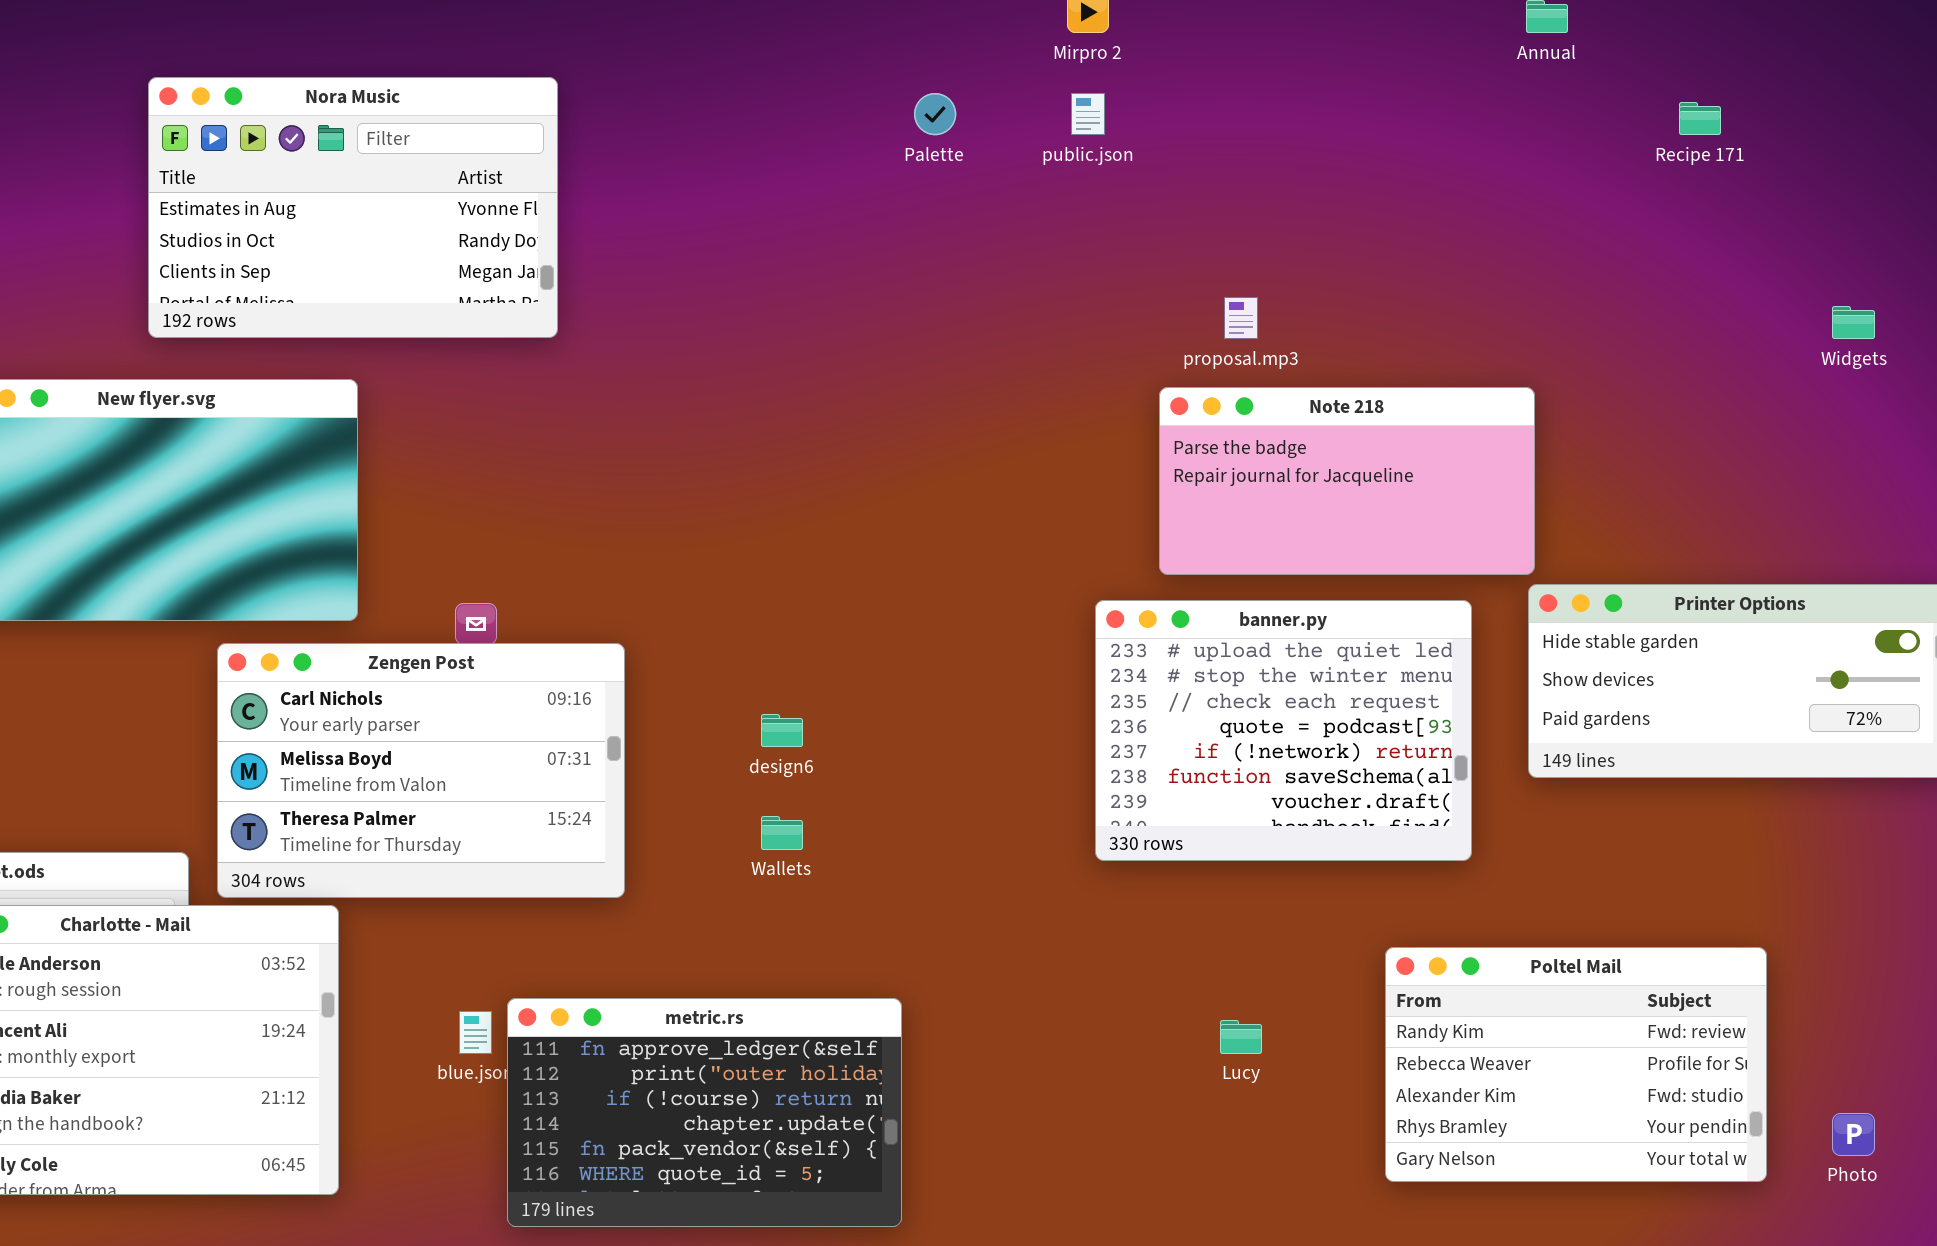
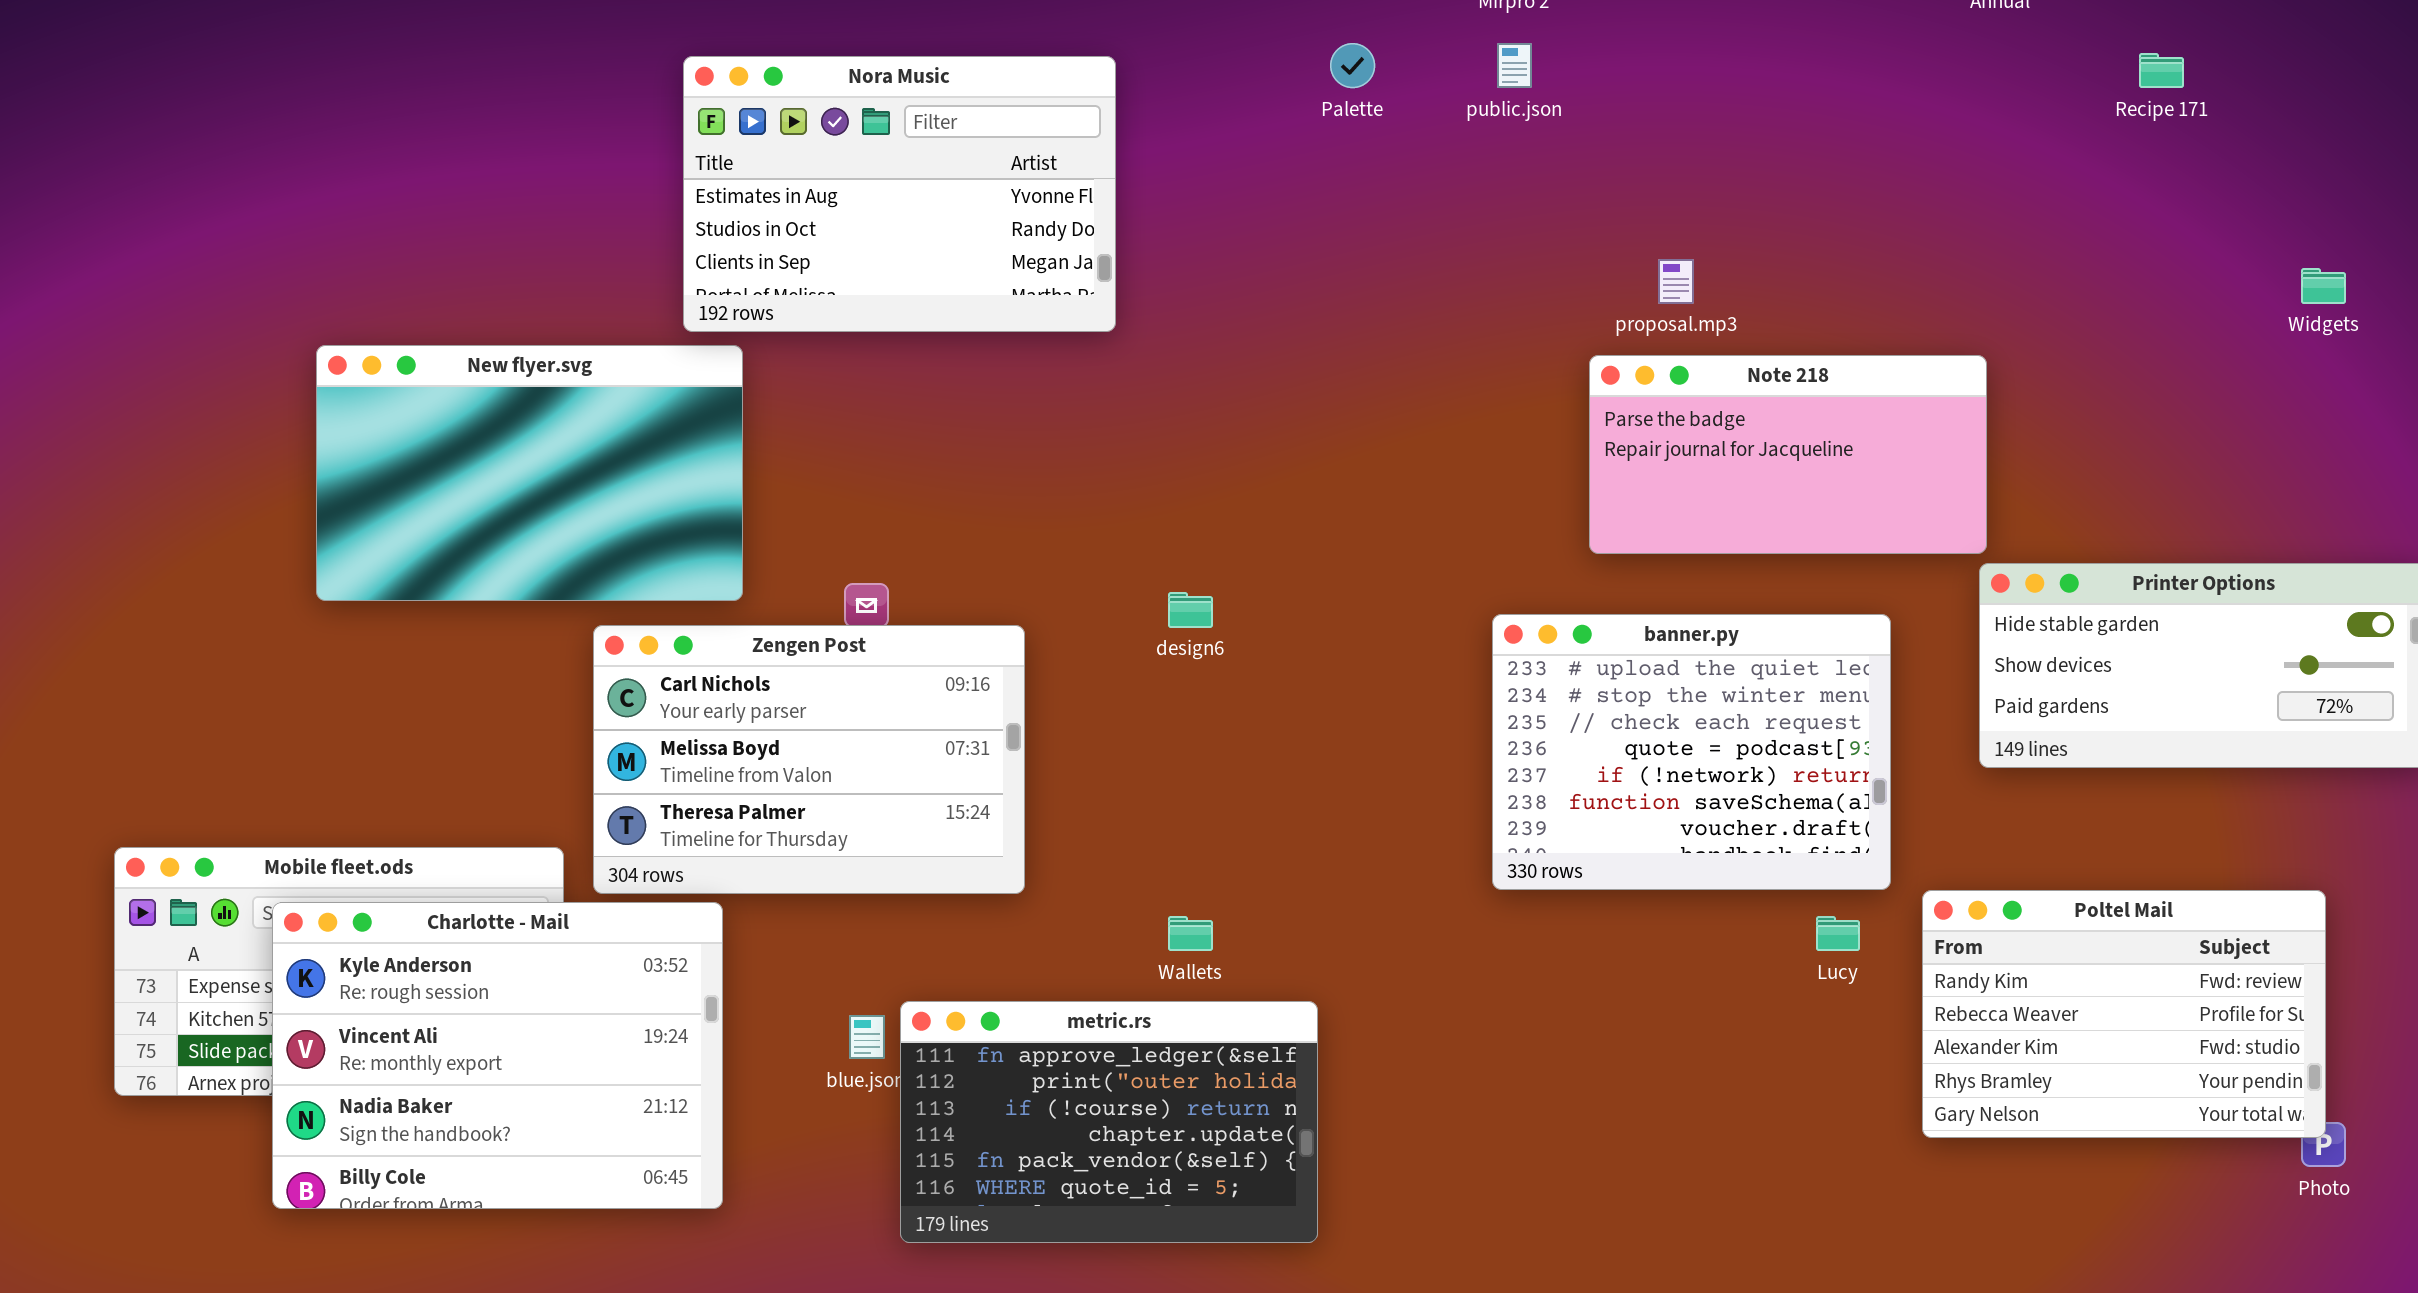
Nora Music: [148,77,558,338] -> [683,56,1116,332], moved
banner.py: [1095,600,1472,861] -> [1492,614,1891,890], moved
design6: [761,714,803,747] -> [1168,592,1213,628], moved
Wallets: [761,816,803,850] -> [1168,916,1213,951], moved
Poltel Mail: [1385,947,1767,1182] -> [1922,890,2326,1138], moved
Lucy: [1220,1020,1262,1054] -> [1816,916,1860,951], moved

